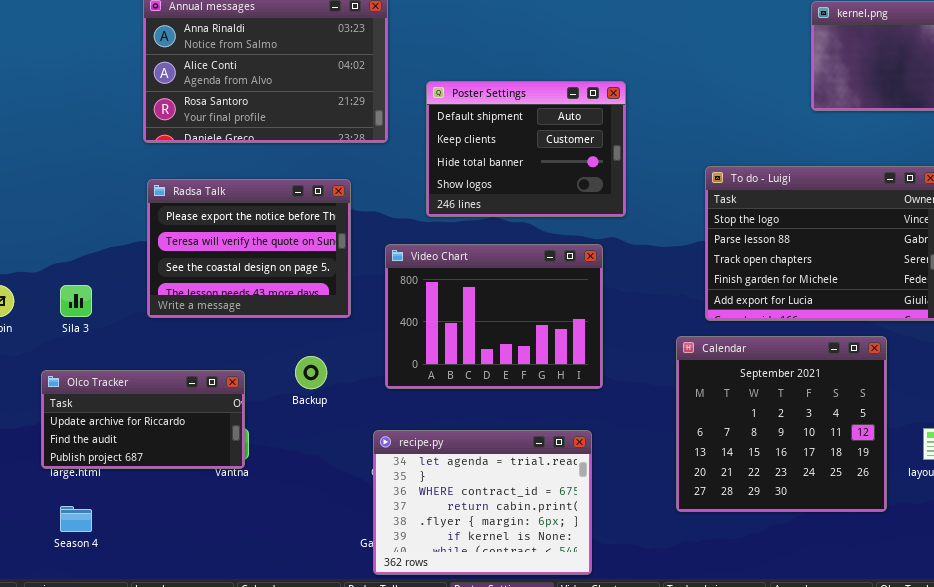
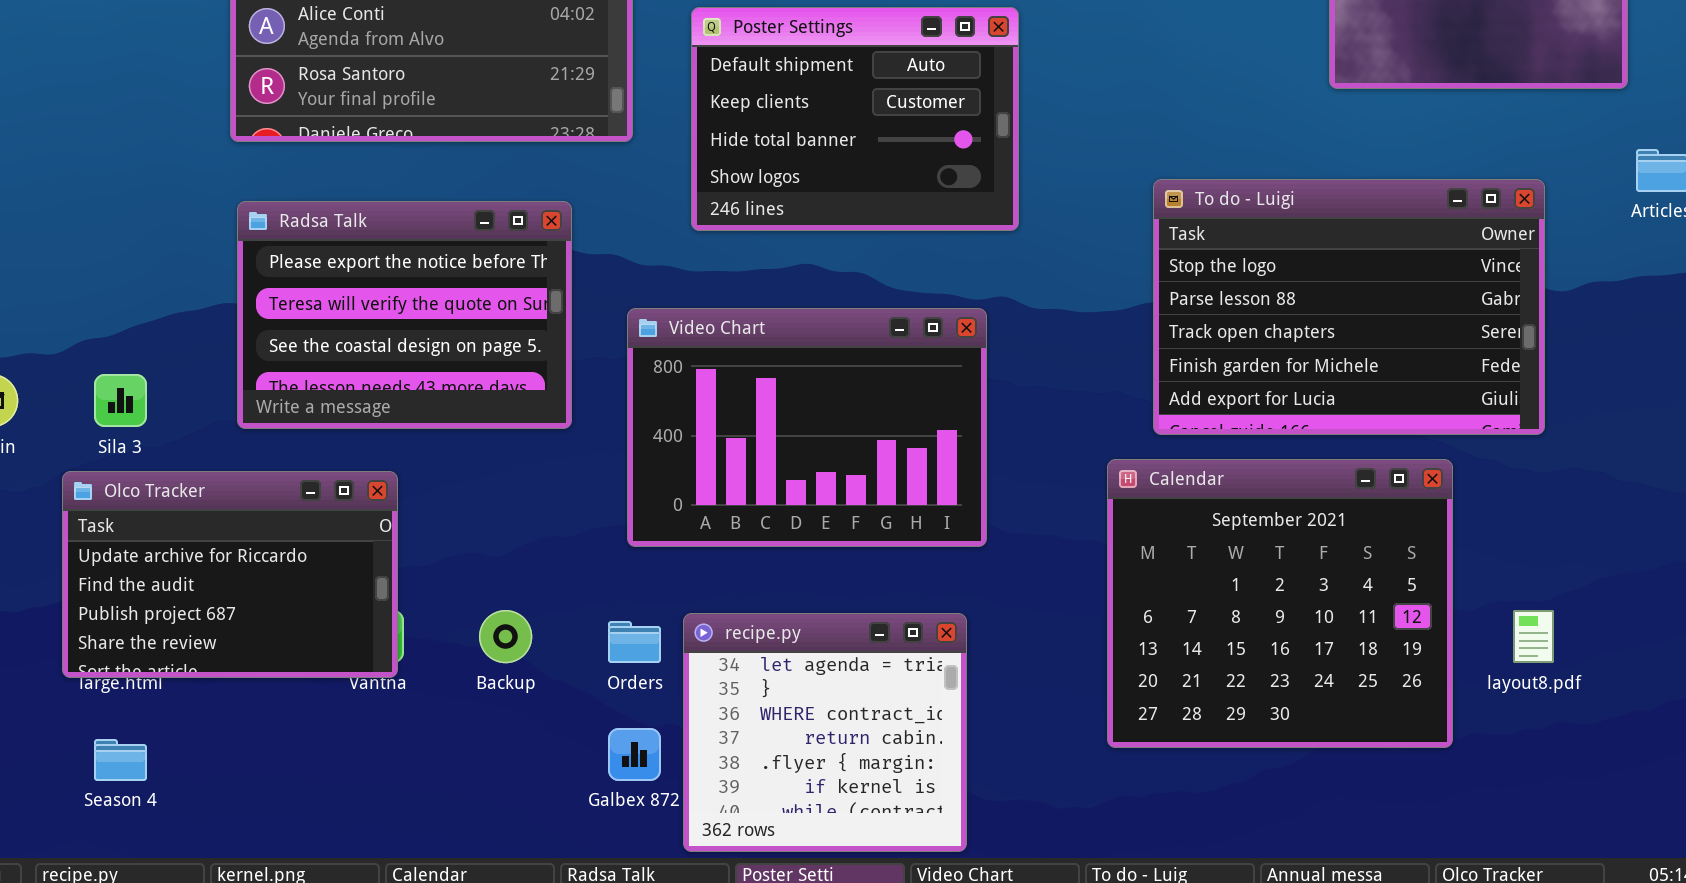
Poster Settings: [426,81,626,217] -> [691,7,1019,231], moved
Backup: [295,356,327,389] -> [479,610,532,663], moved
Olco Tracker: [41,370,245,469] -> [62,471,398,678], resized
recipe.py: [373,430,592,575] -> [683,613,967,852], resized

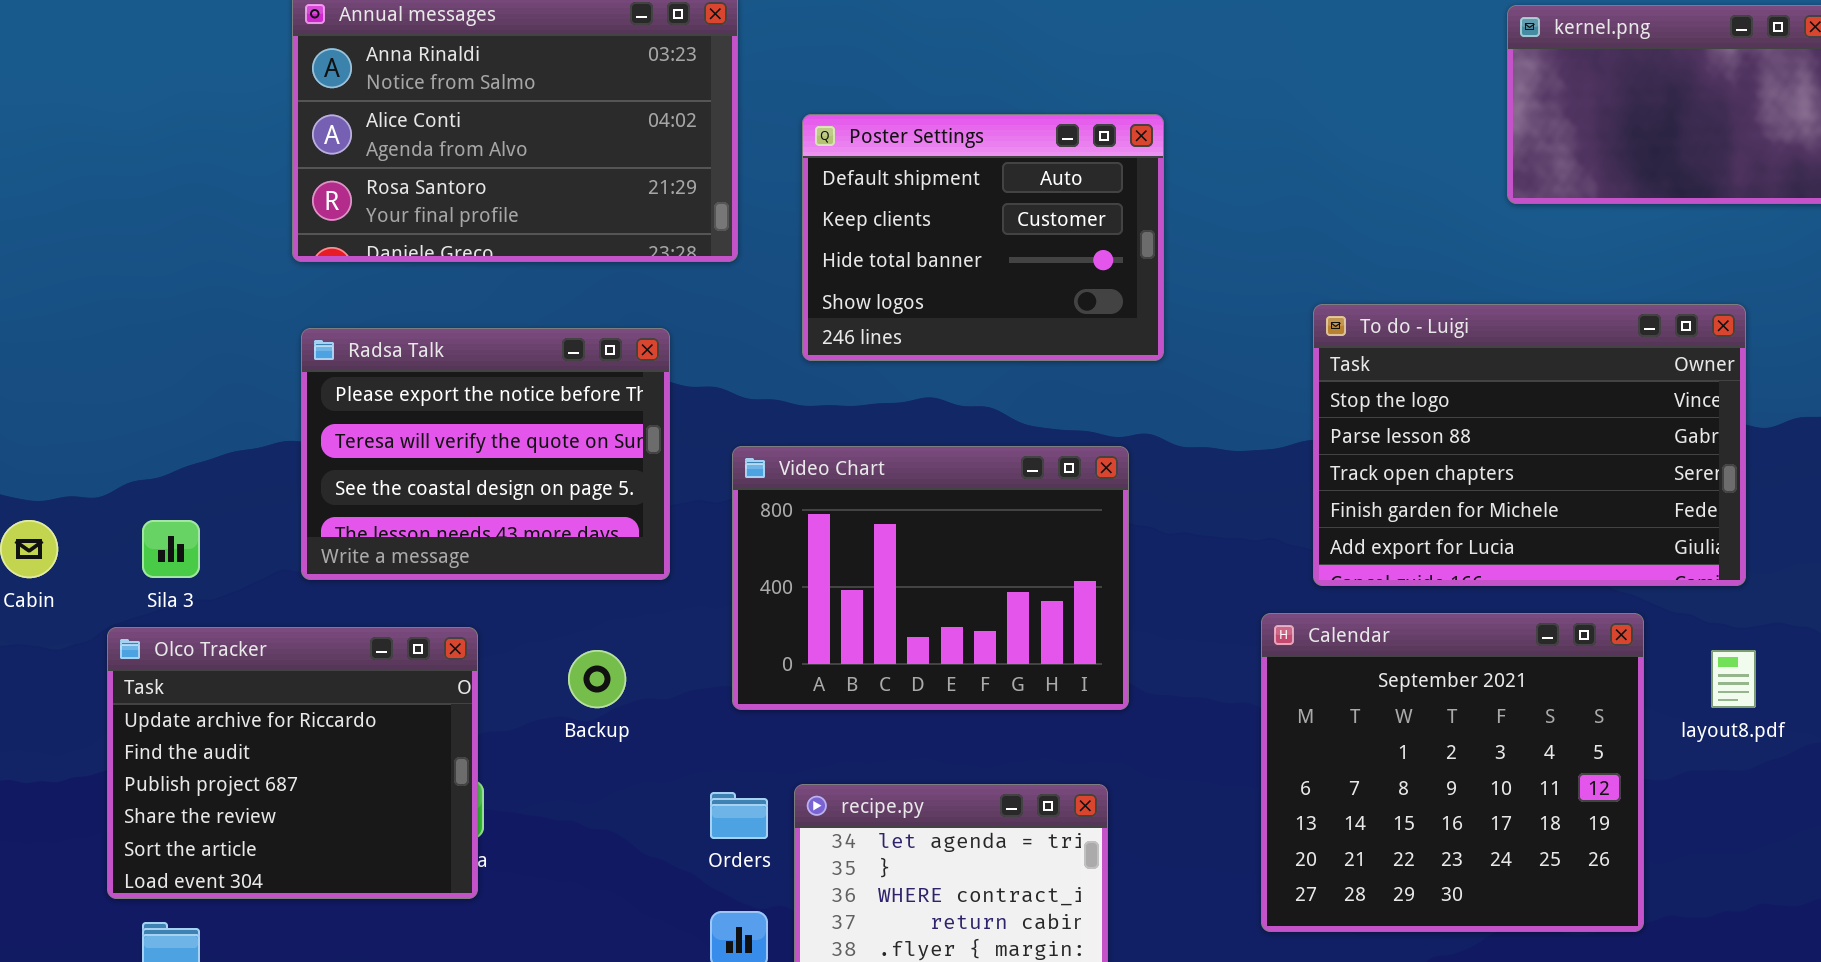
Olco Tracker: [62,471,398,678] -> [107,627,478,899], resized
Backup: [479,610,532,663] -> [568,650,626,708], moved
layout8.pdf: [1513,610,1554,663] -> [1711,650,1756,708], moved

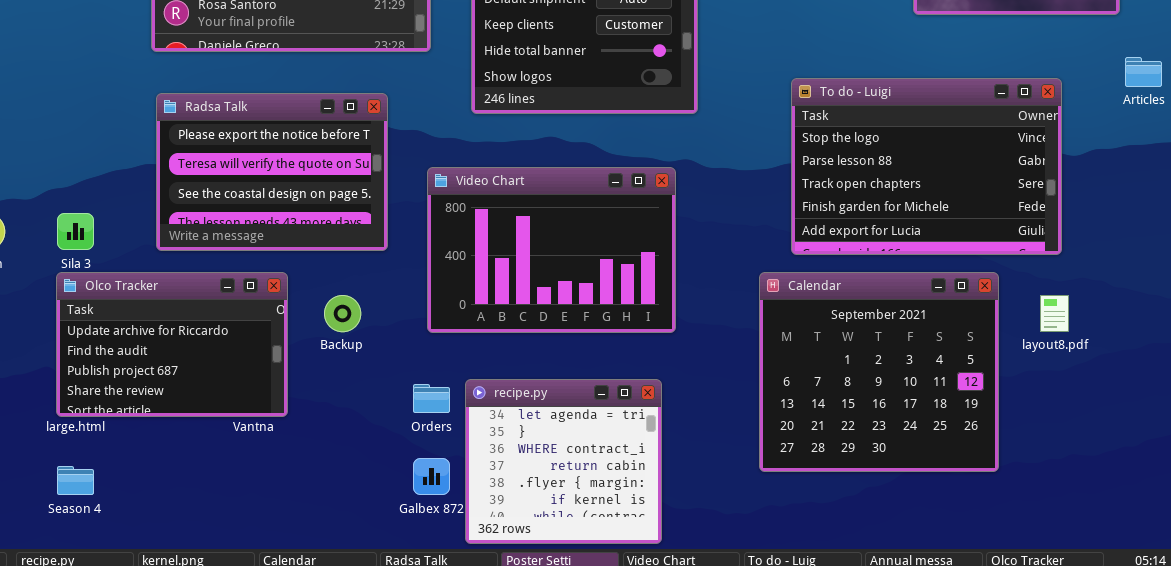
Olco Tracker: [107,627,478,899] -> [56,272,288,417], moved, resized

